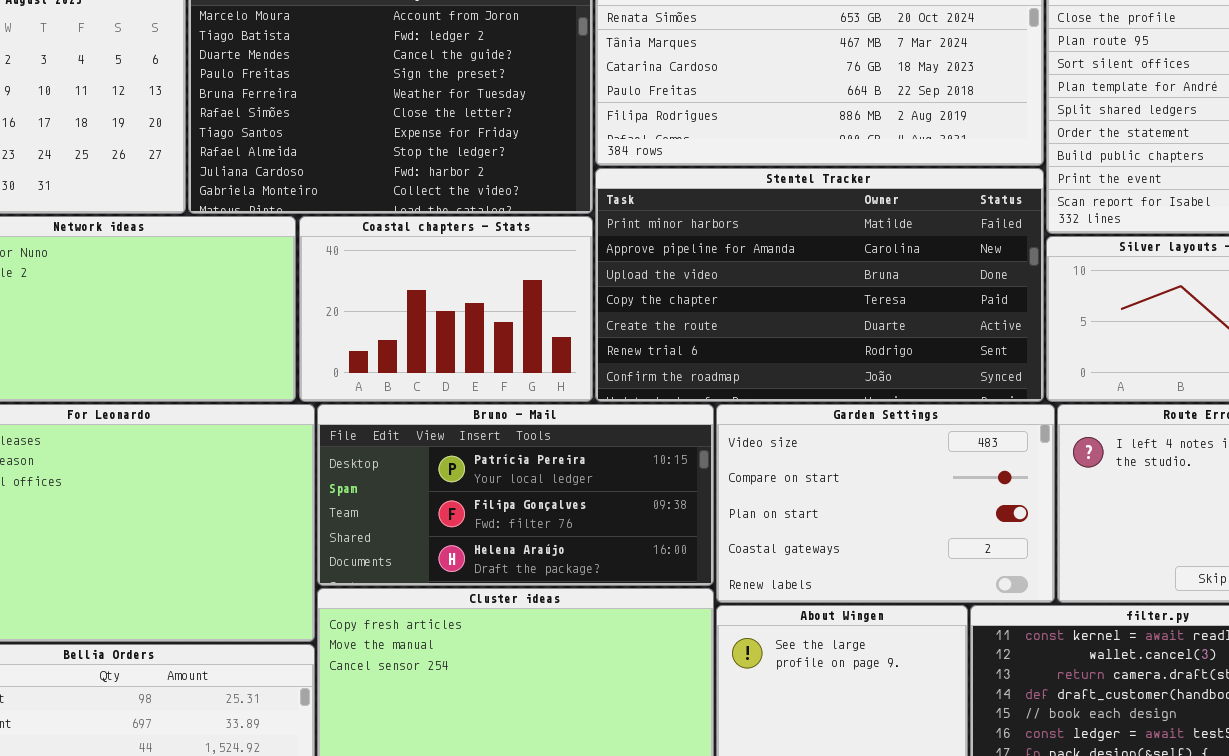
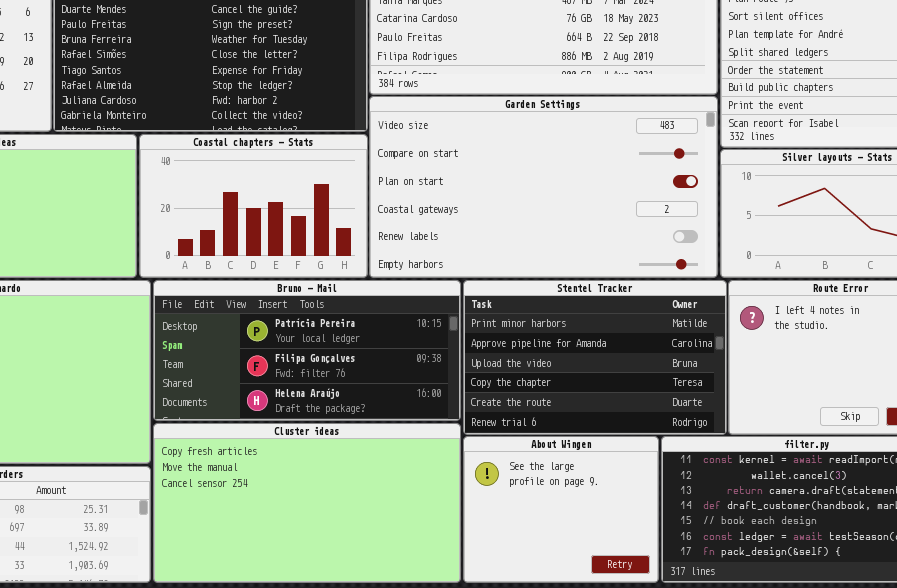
Stentel Tracker: [595,168,1044,402] -> [463,280,727,435], moved, resized
Garden Settings: [716,404,1055,603] -> [369,96,718,278], moved, resized

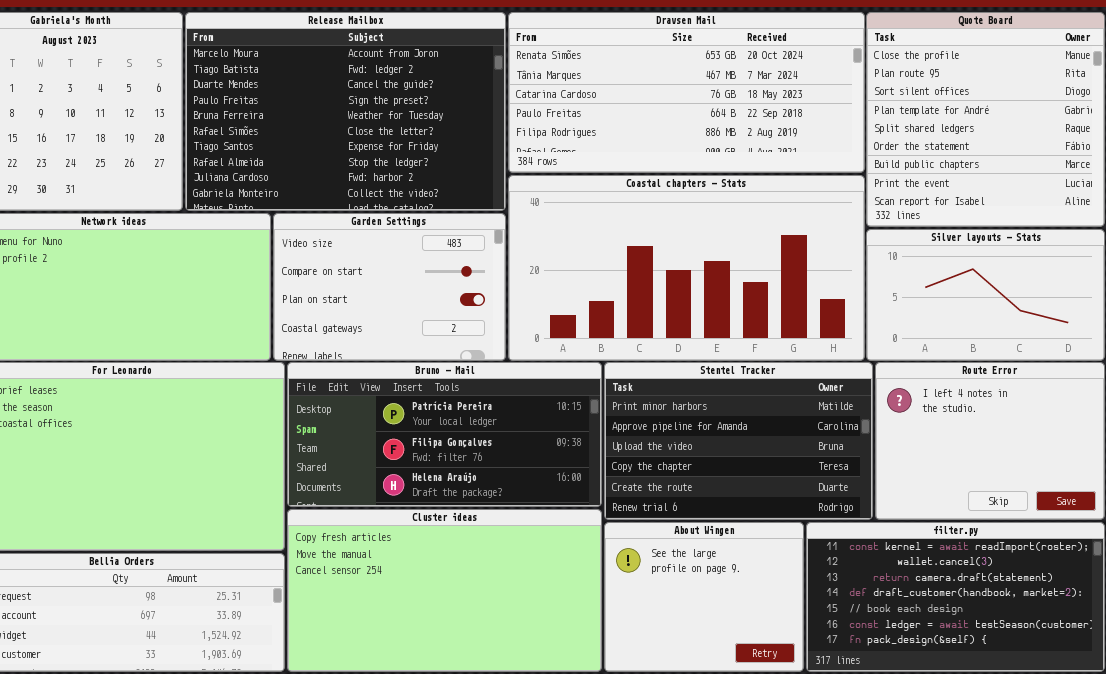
Garden Settings: [369,96,718,278] -> [273,213,506,361], moved, resized
Coastal chapters - Stats: [139,134,368,278] -> [508,175,865,361], moved, resized

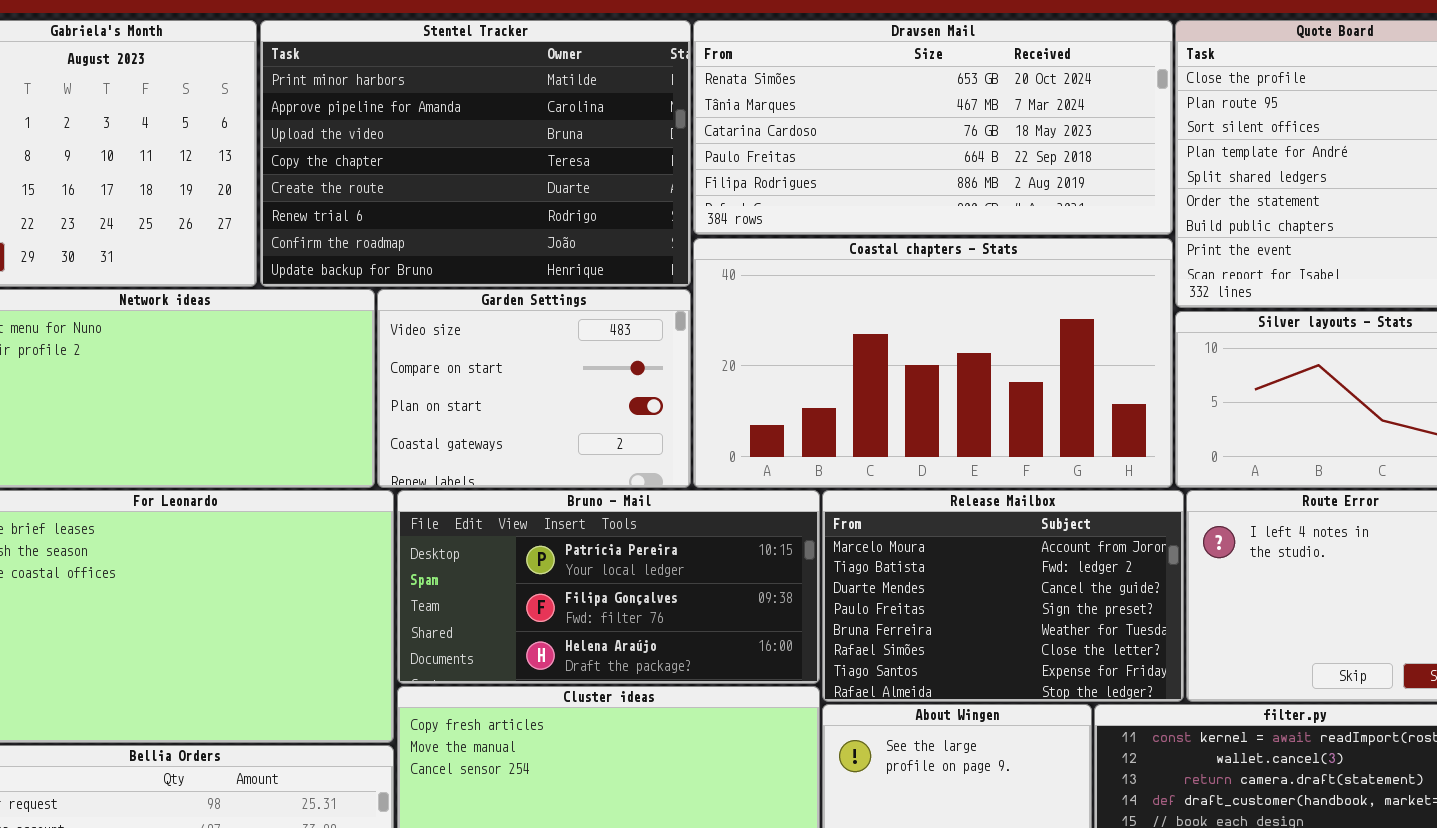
Release Mailbox: [185,12,506,211] -> [822,490,1184,702], moved, resized
Stentel Tracker: [604,362,873,520] -> [260,20,691,287], moved, resized

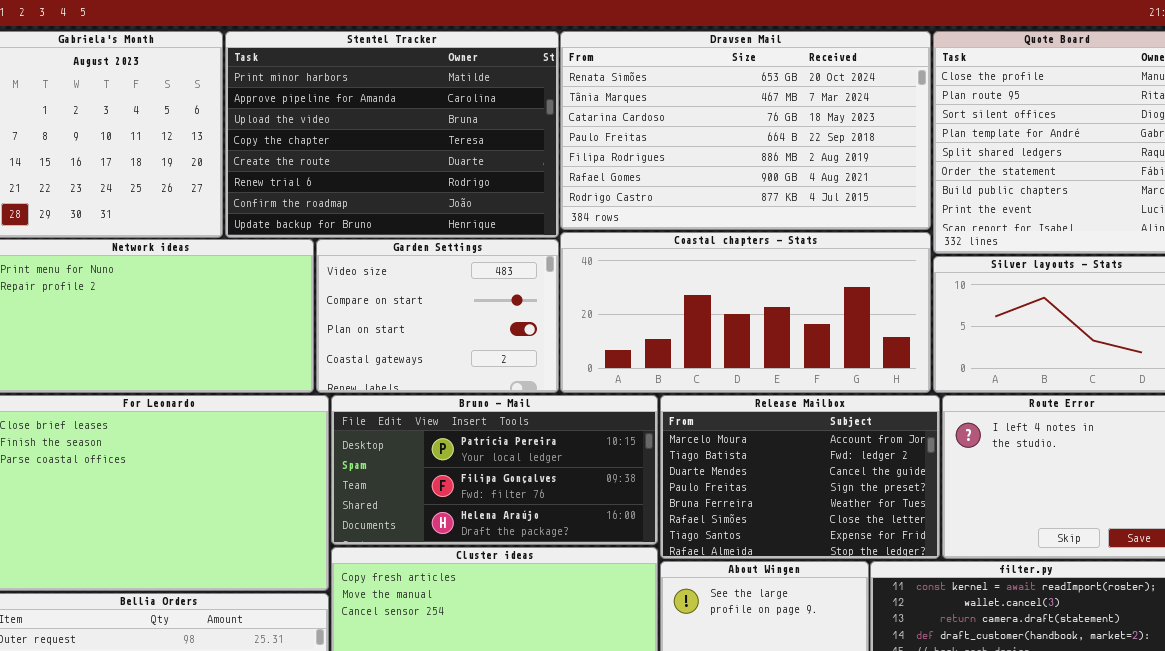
Dravsen Mail: [693,20,1173,235] -> [560,31,931,230], resized
Coastal chapters - Stats: [693,238,1173,488] -> [560,232,931,393], resized

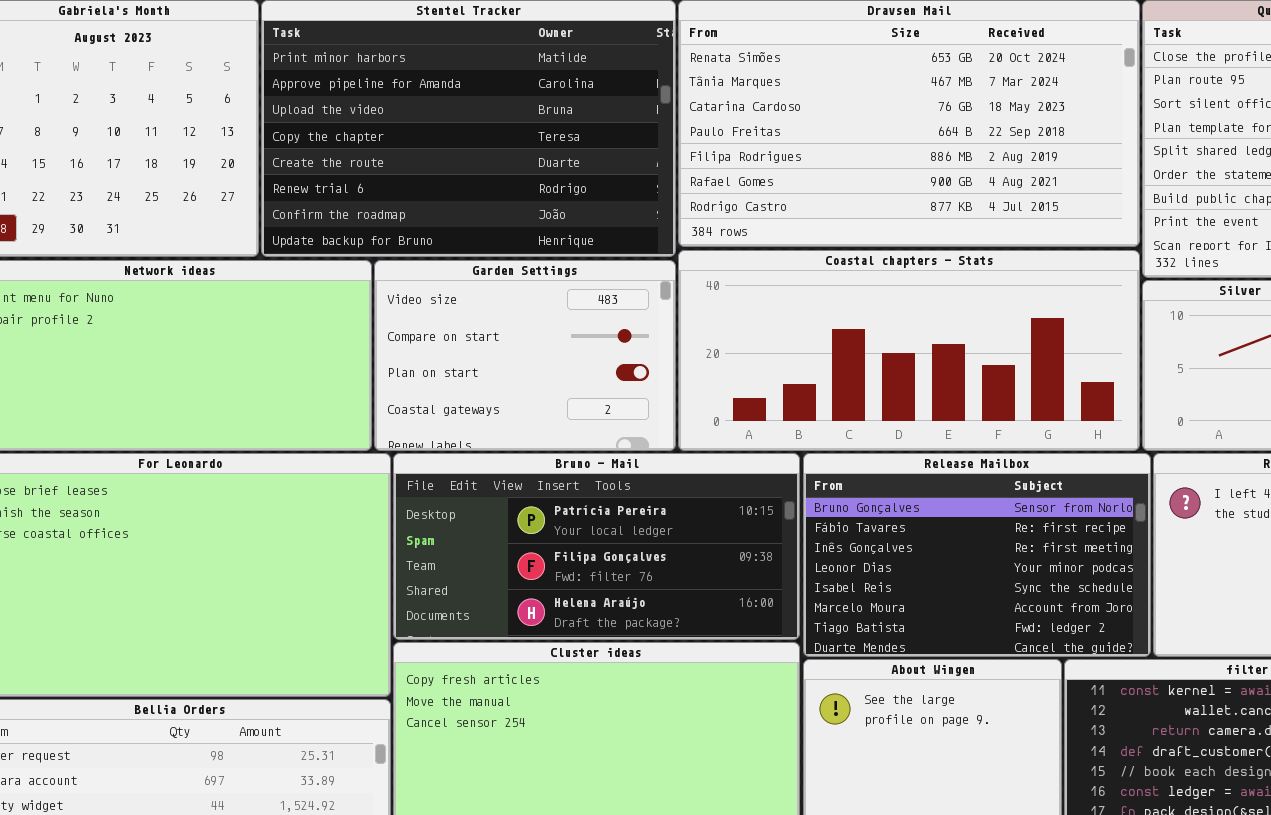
Release Mailbox: [660,395,940,559] -> [803,453,1151,657], scrolled up 5 rows

